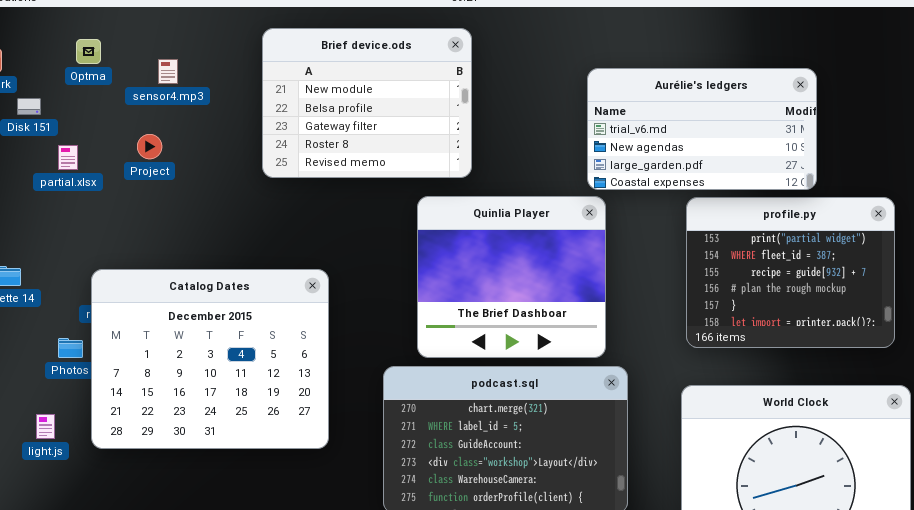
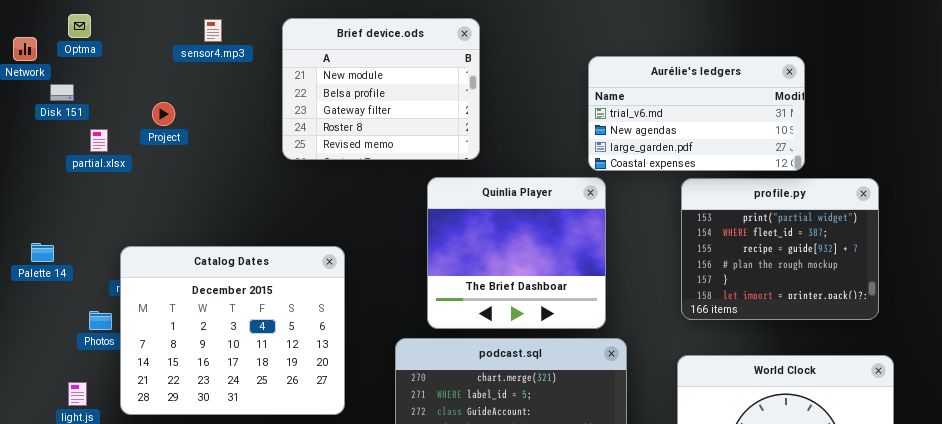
Optma: [76,39,101,64] -> [68,14,91,38], moved
sensor4.mp3: [158,59,178,84] -> [204,19,222,42], moved
Project: [137,134,162,159] -> [152,102,175,126], moved

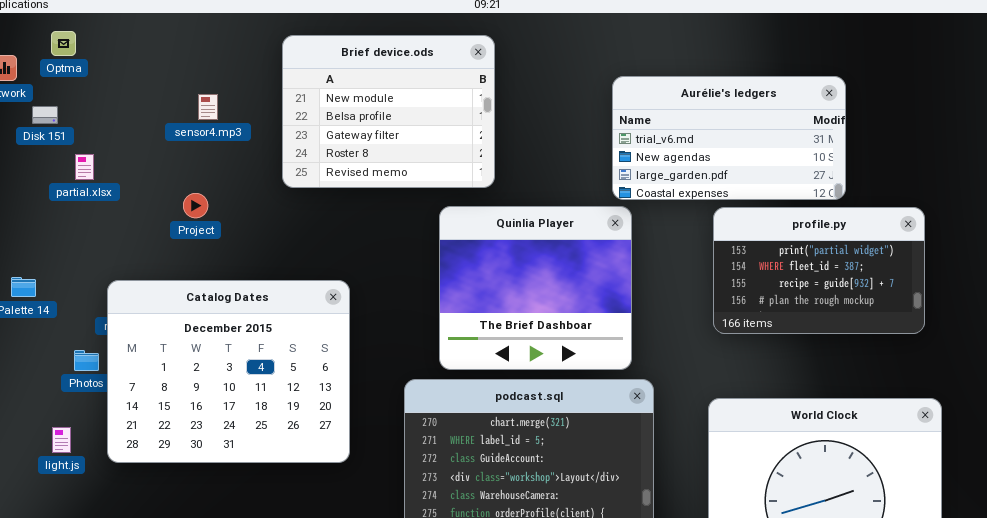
sensor4.mp3: [204,19,222,42] -> [198,94,218,120], moved
Project: [152,102,175,126] -> [183,193,208,218], moved
profile.py: [681,178,879,320] -> [713,207,925,334], resized

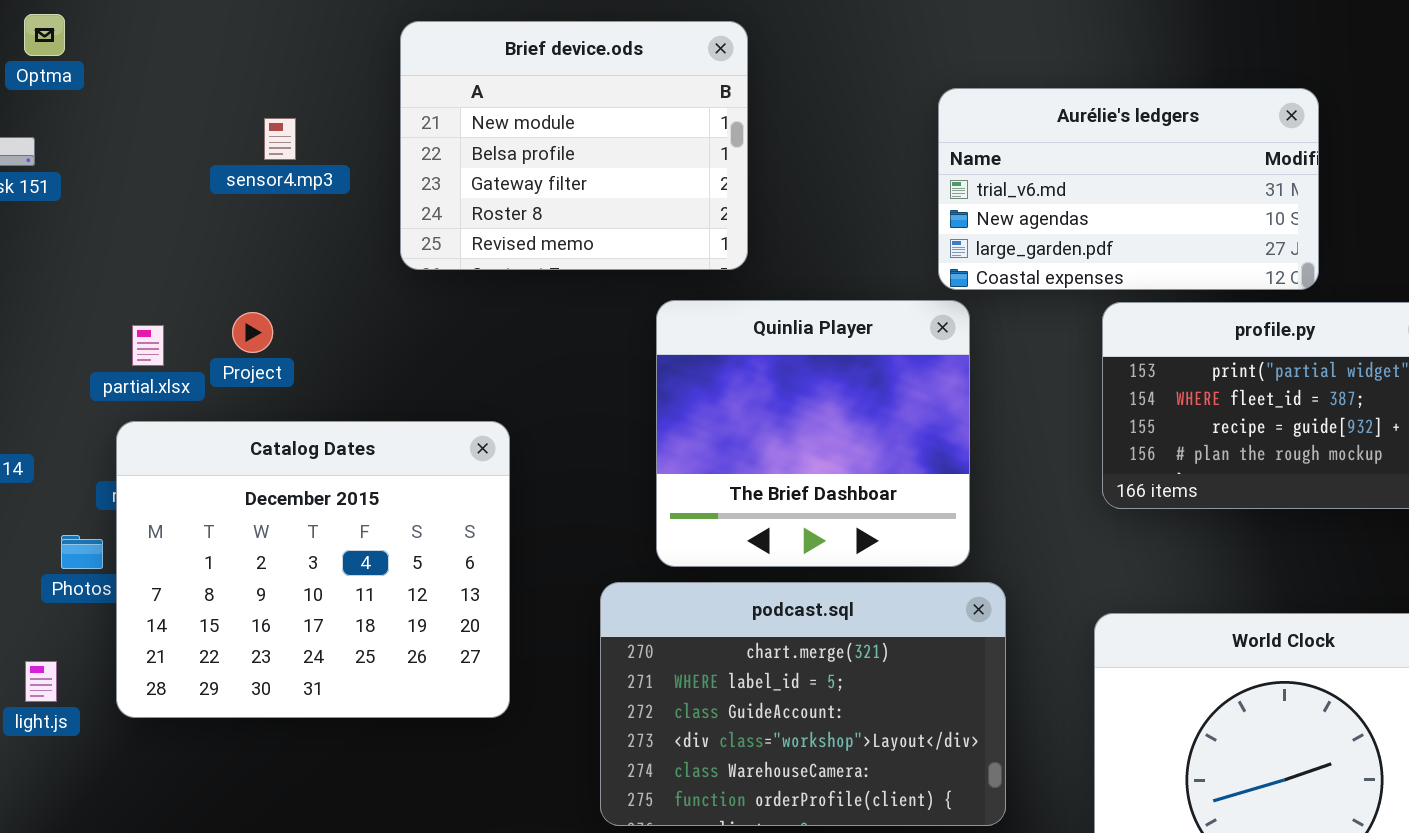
partial.xlsx: [75,154,94,180] -> [132,325,164,366], moved
Project: [183,193,208,218] -> [232,312,273,353], moved

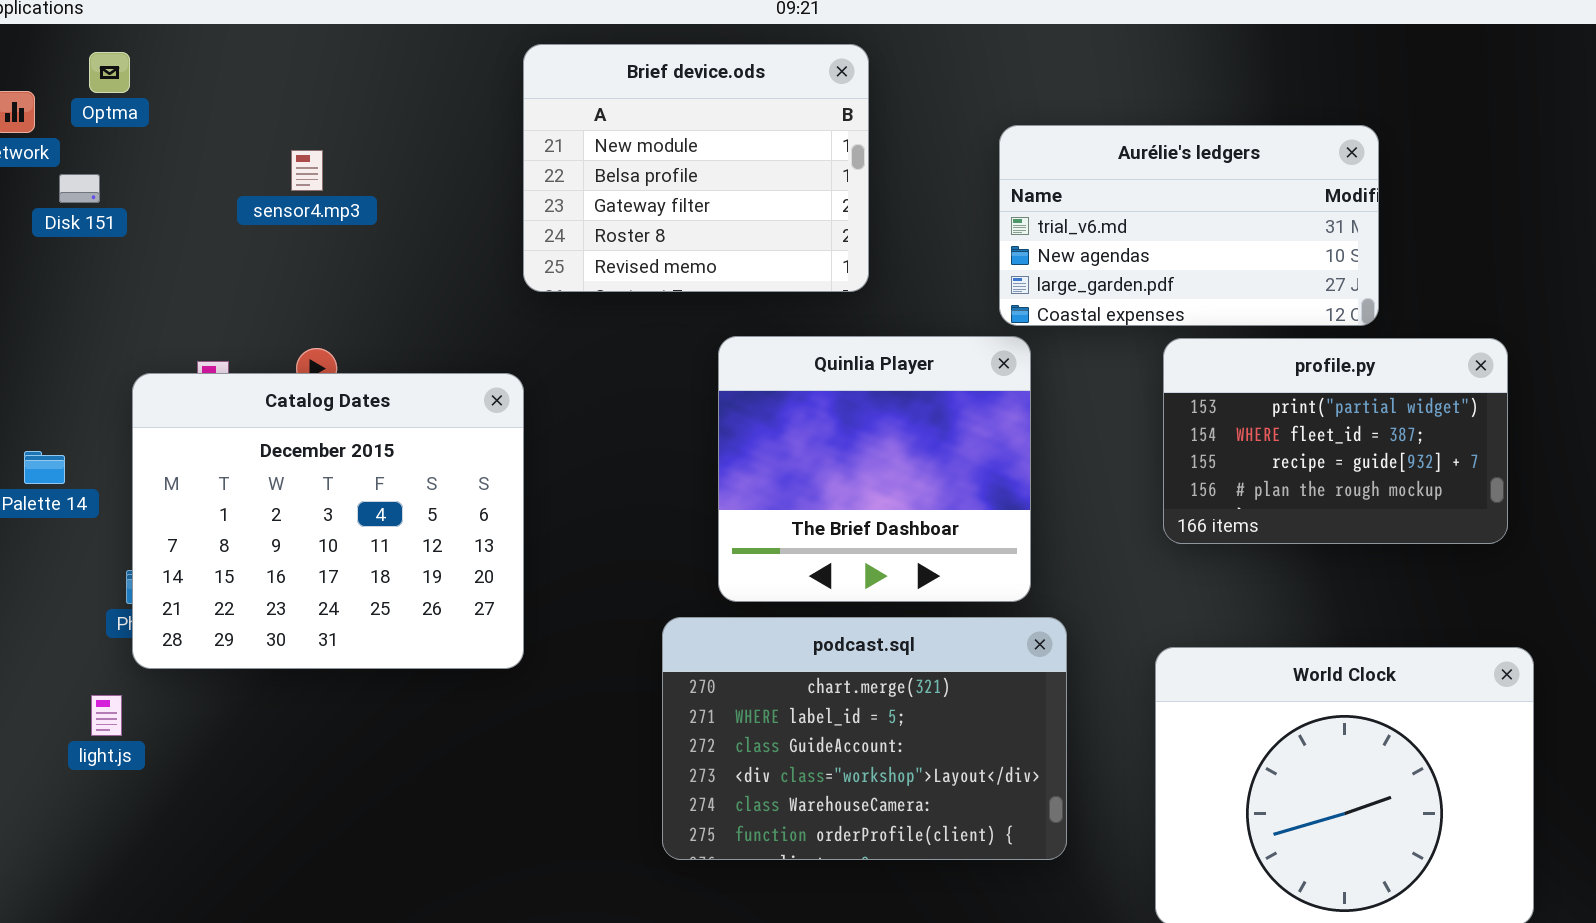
Brief device.ods: [400,21,748,270] -> [523,44,869,292], moved
sensor4.mp3: [264,118,296,160] -> [291,150,323,191], moved
Catalog Dates: [116,421,510,718] -> [132,373,524,669], moved

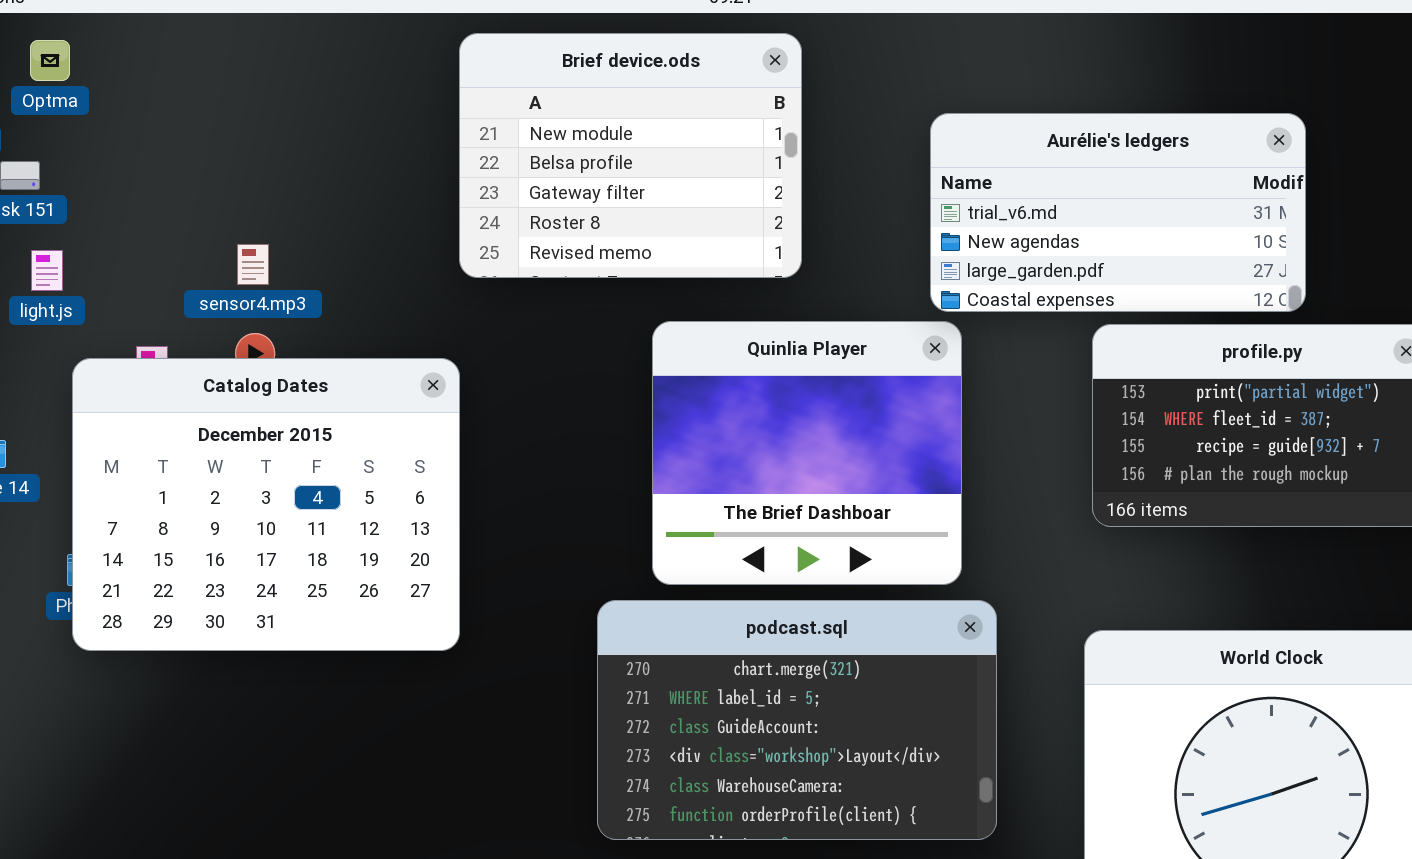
sensor4.mp3: [291,150,323,191] -> [237,244,269,285], moved
light.js: [91,695,122,736] -> [31,250,63,291], moved

